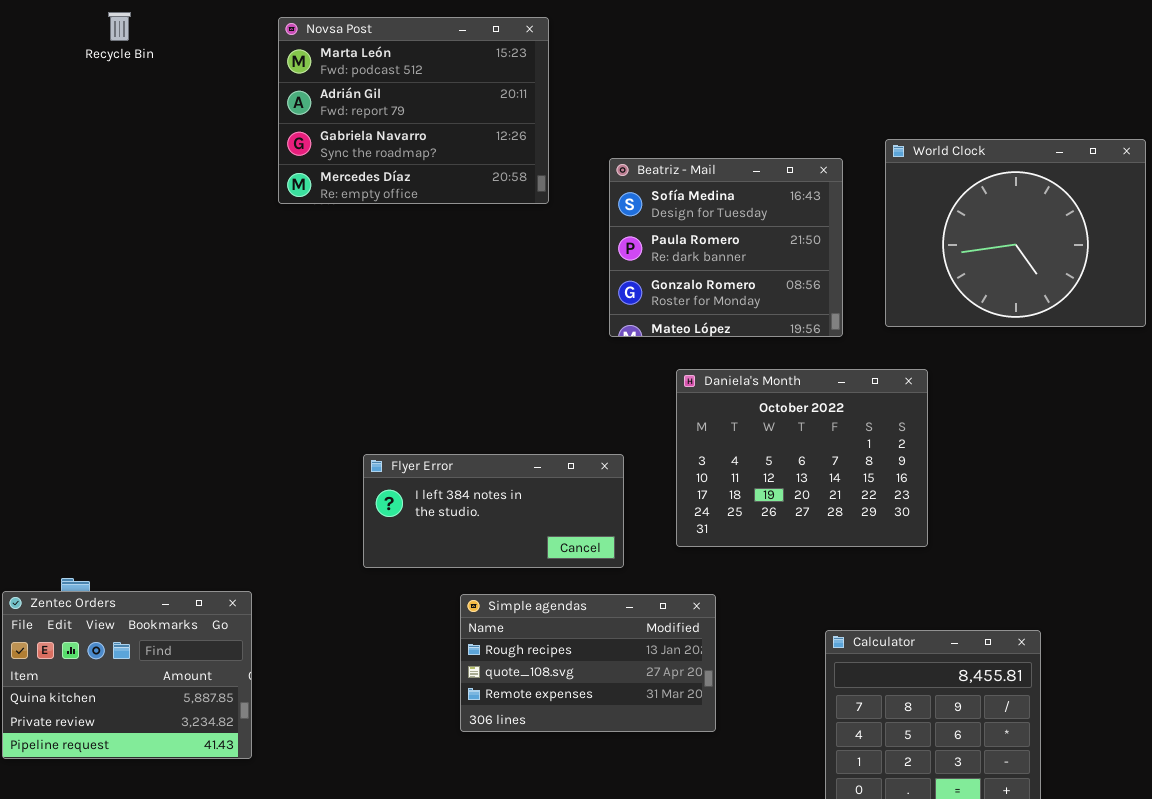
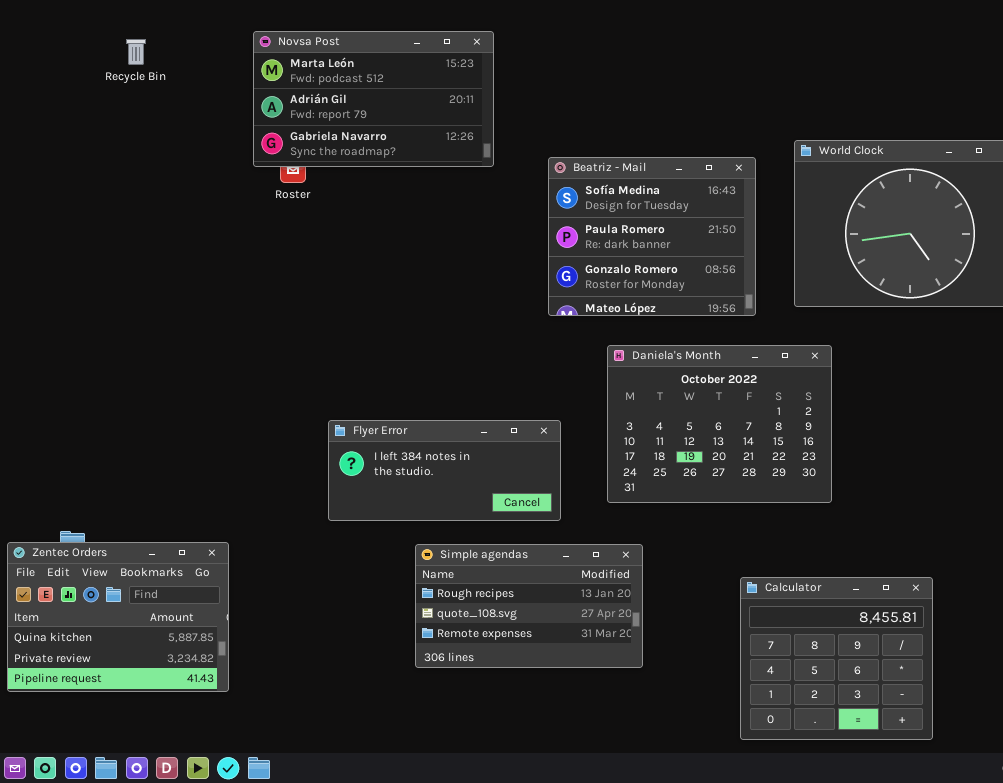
Recycle Bin: [108,12,131,41] -> [126,39,146,65], moved
Novsa Post: [278,17,549,204] -> [253,31,494,167], resized

